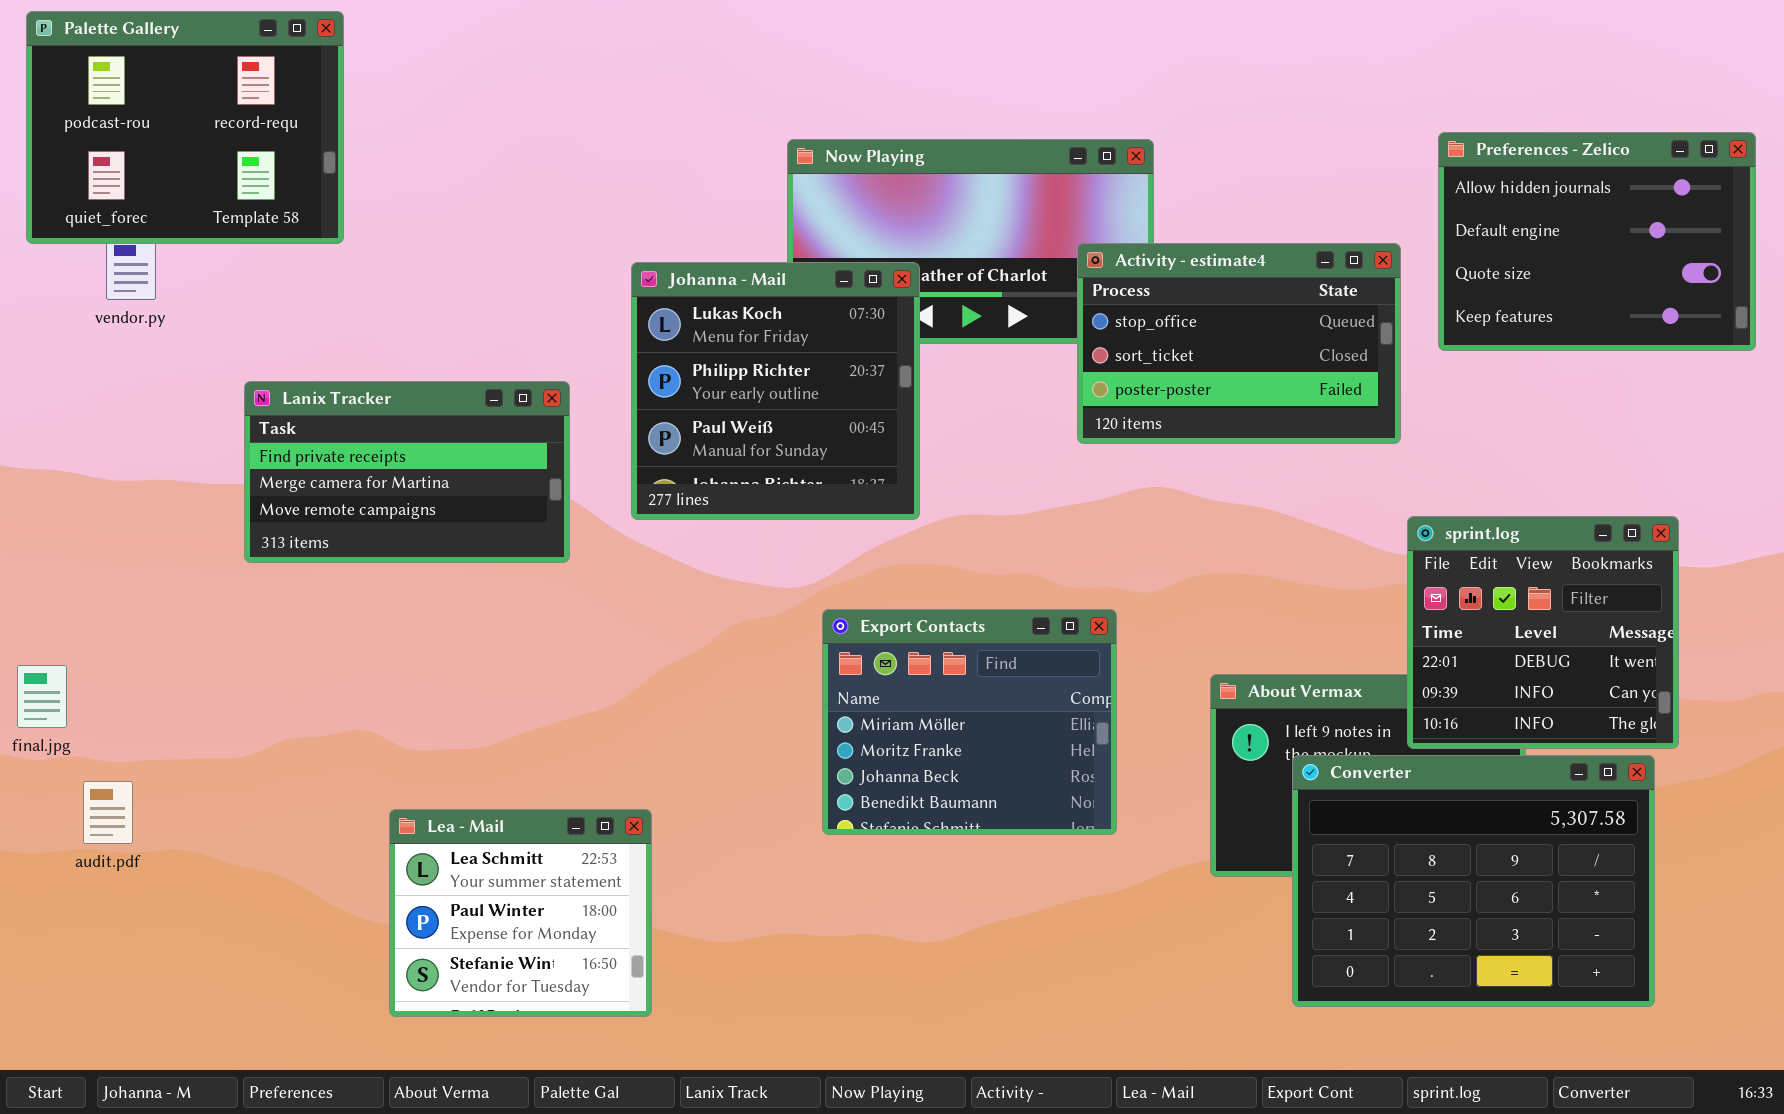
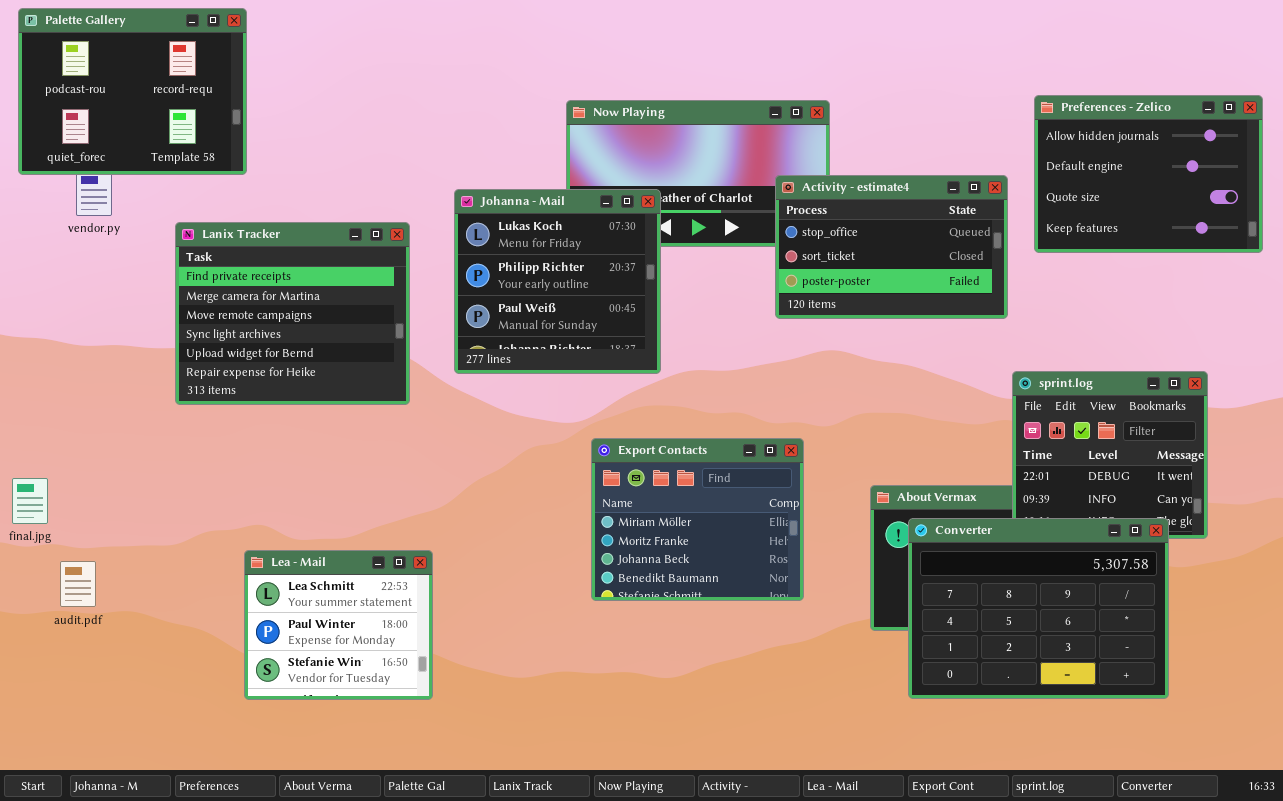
Lanix Tracker: [244,381,570,563] -> [175,222,410,405], resized
Converter: [1292,755,1655,1007] -> [908,518,1169,699], moved
Lea - Mail: [389,809,652,1017] -> [244,550,433,700], moved

